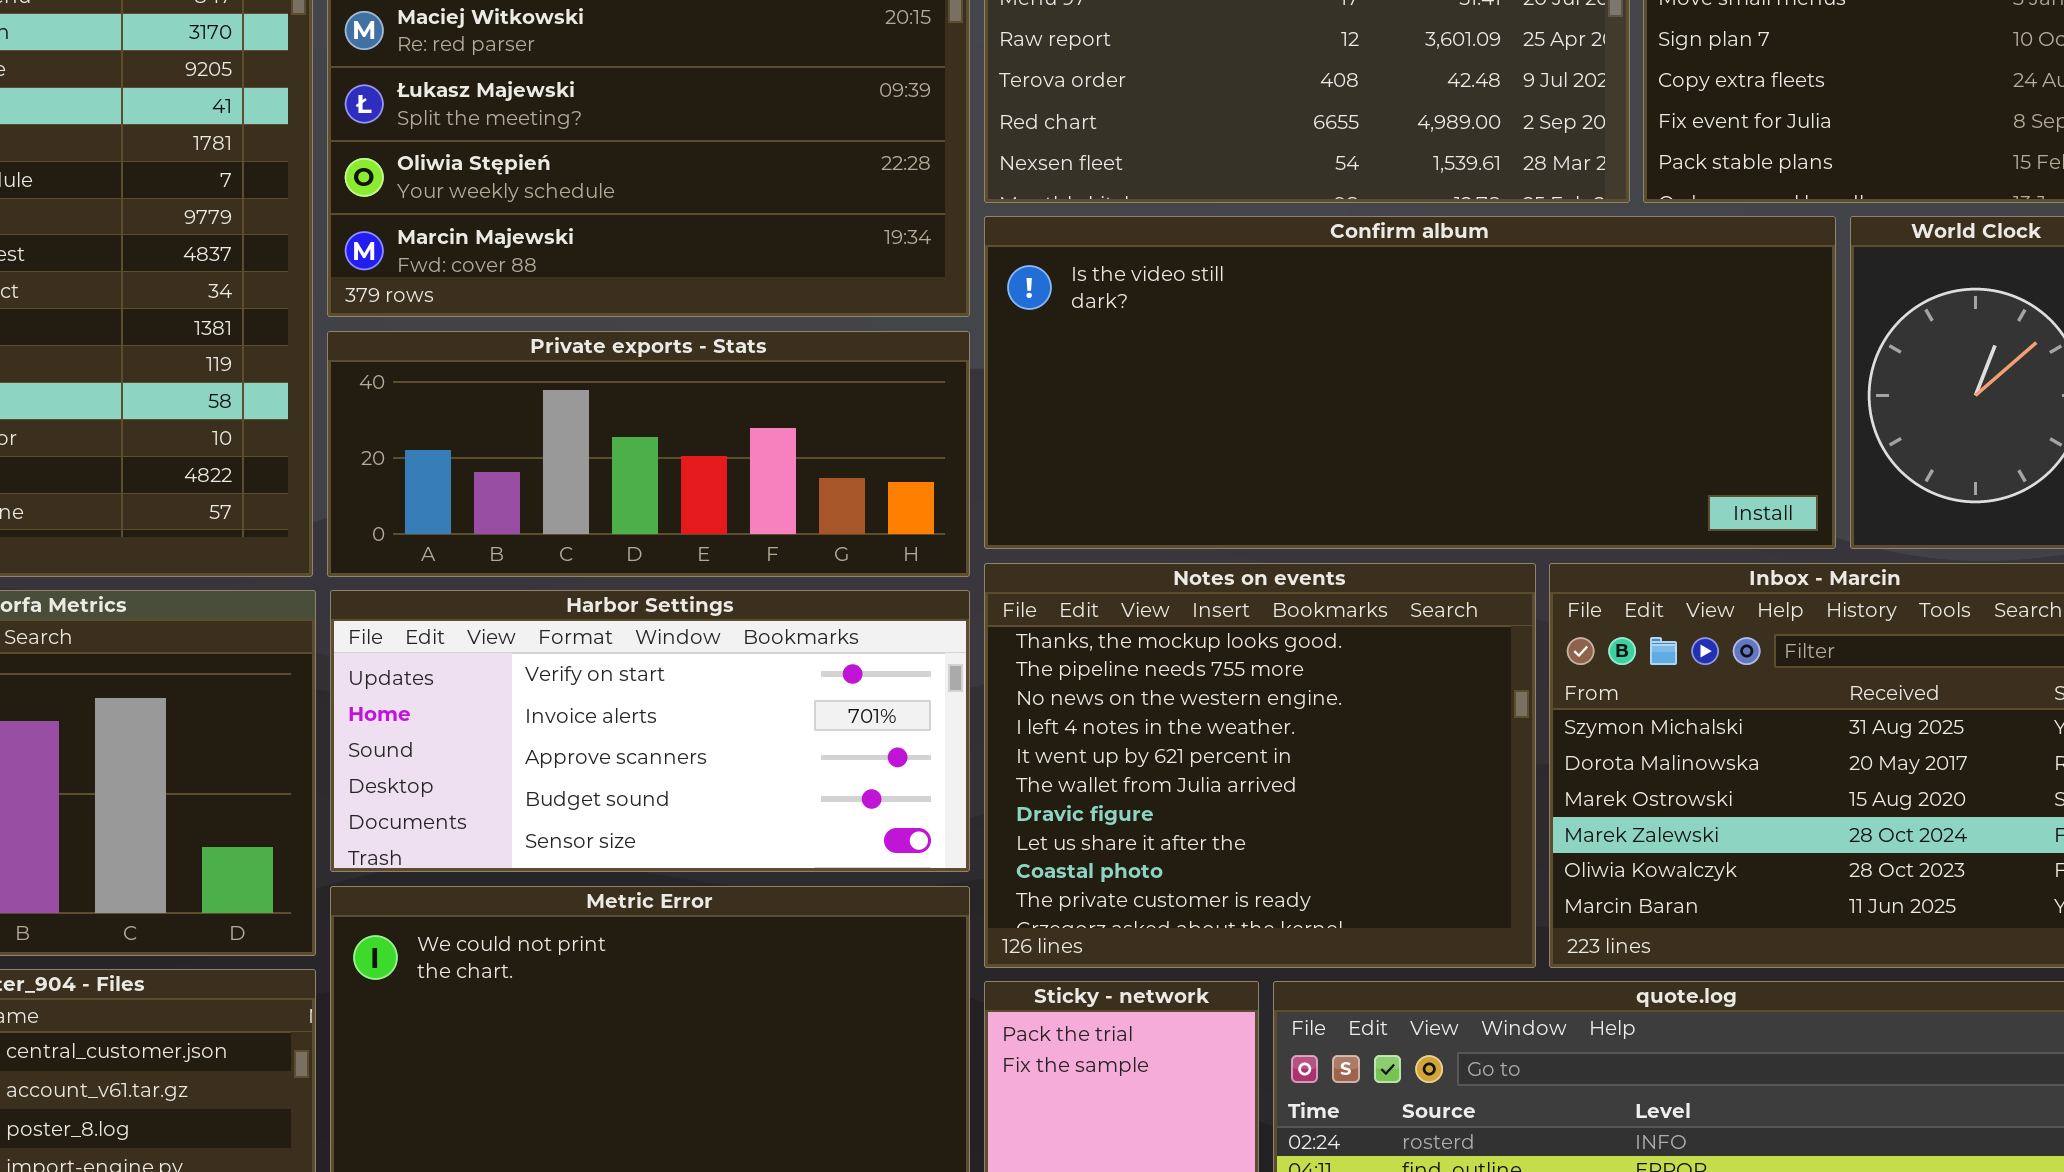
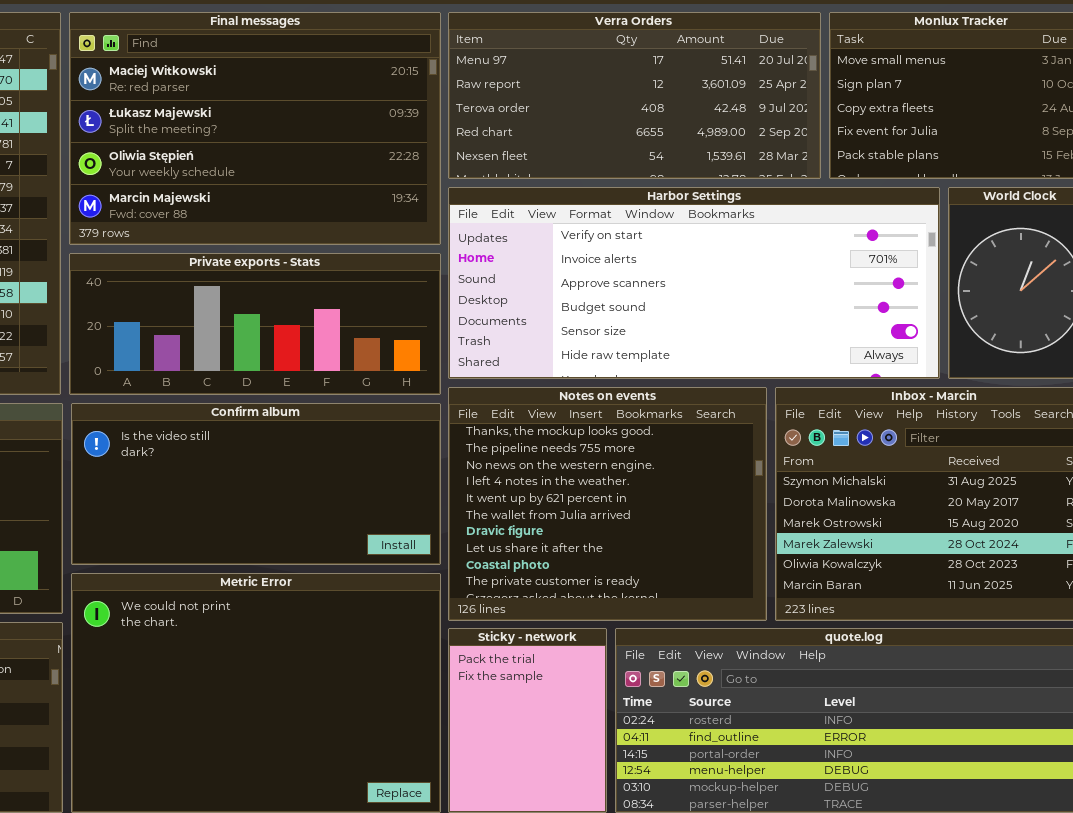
Confirm album: [984,216,1836,549] -> [71,403,441,565], moved, resized
Harbor Settings: [330,590,970,872] -> [448,187,940,379], moved, resized

